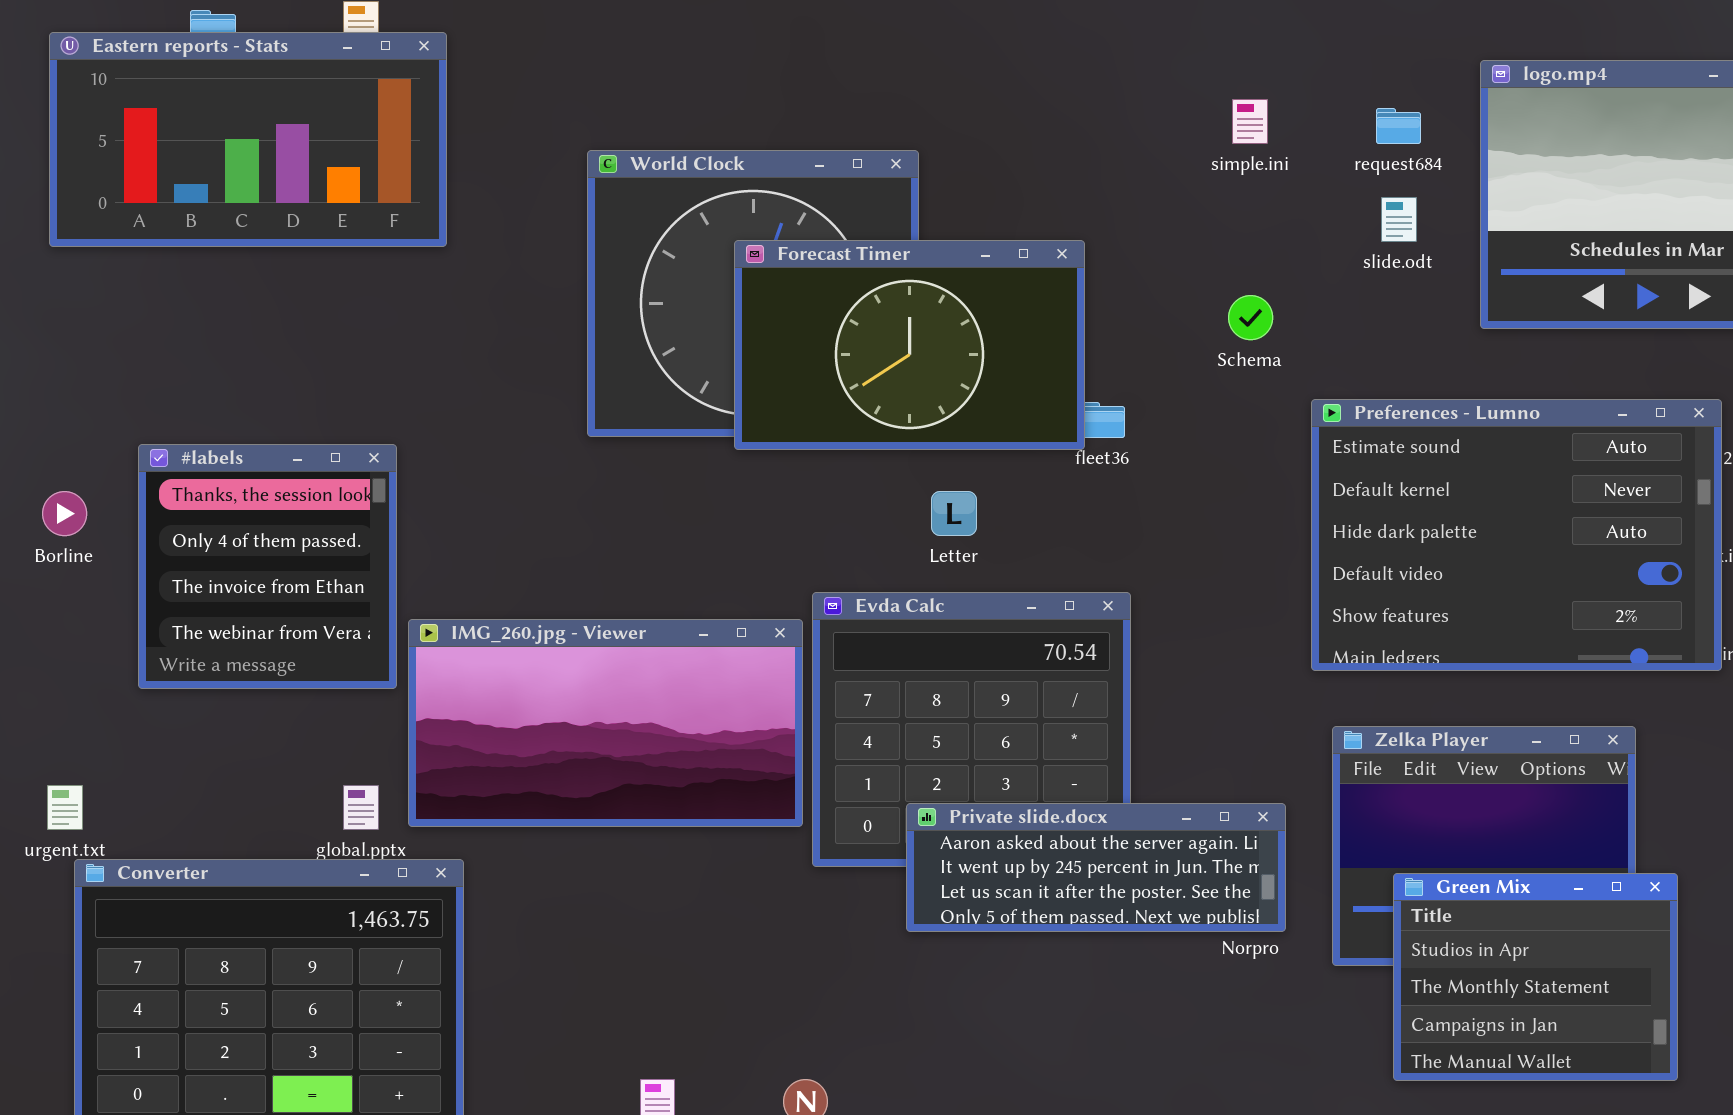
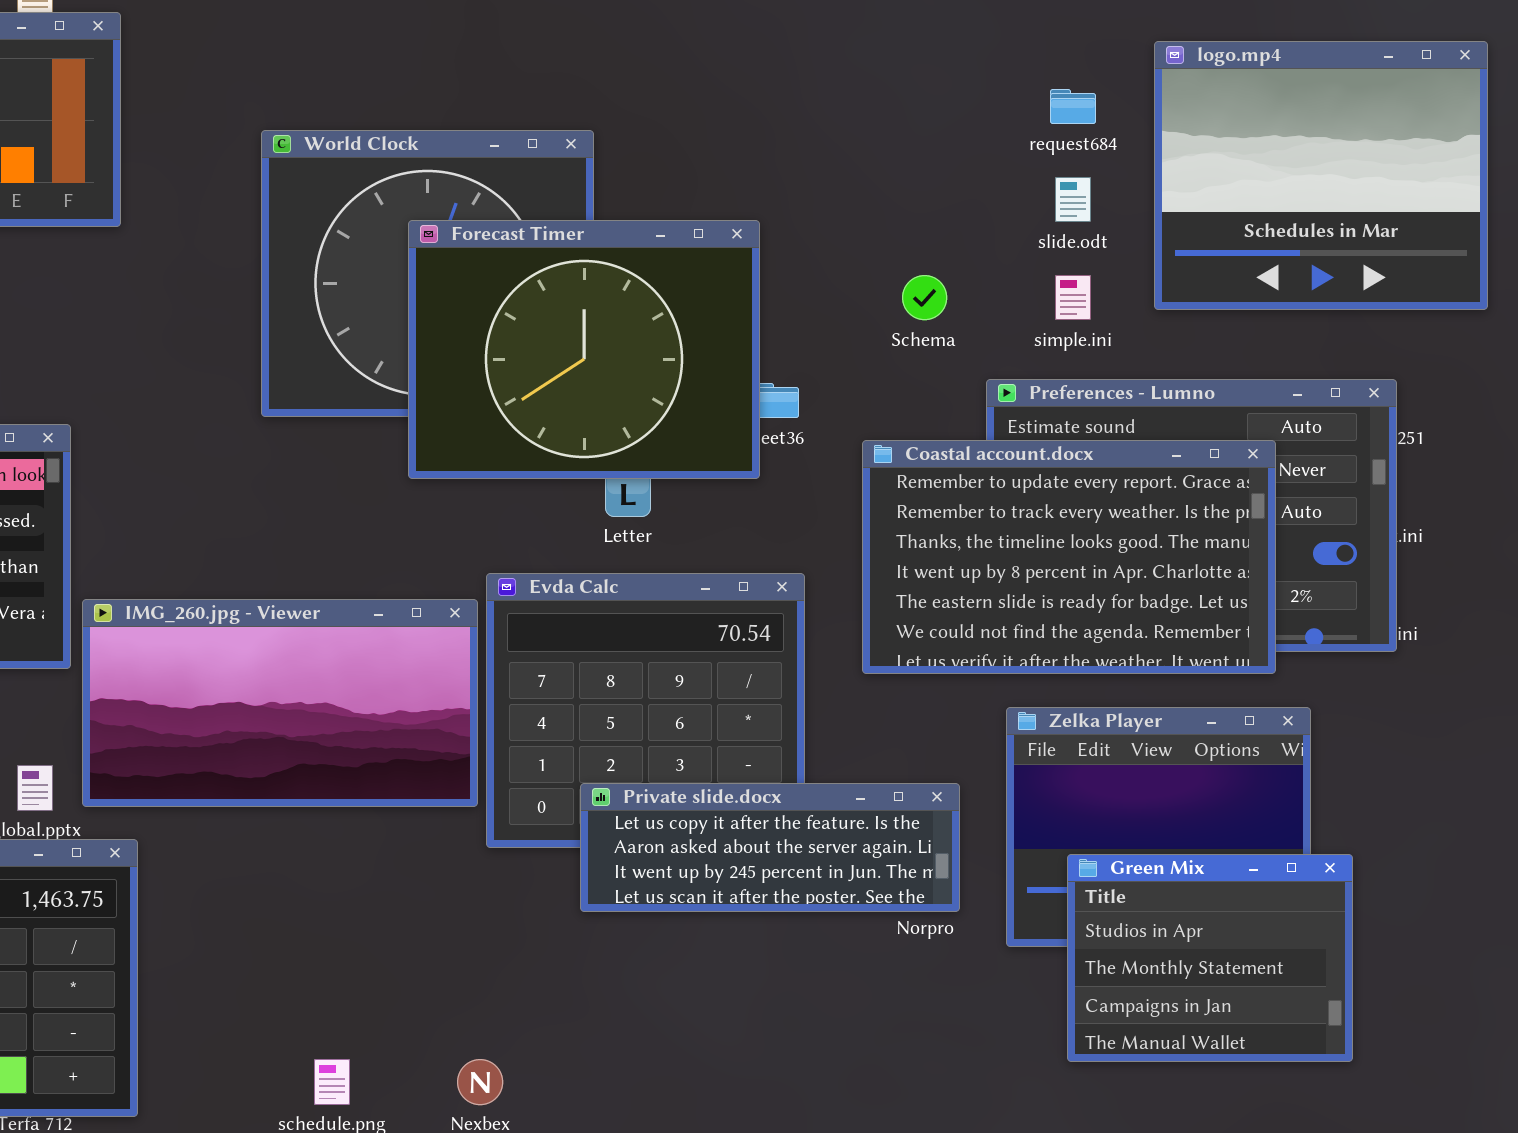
simple.ini: [1232,99,1268,144] -> [1055,275,1091,320], moved
Forecast Timer: [734,240,1085,450] -> [408,220,760,479], resized
Coastal account.docx: none -> [862,440,1276,674], opened
Private slide.docx: [906,803,1286,932] -> [580,783,960,912], scrolled up 1 row

